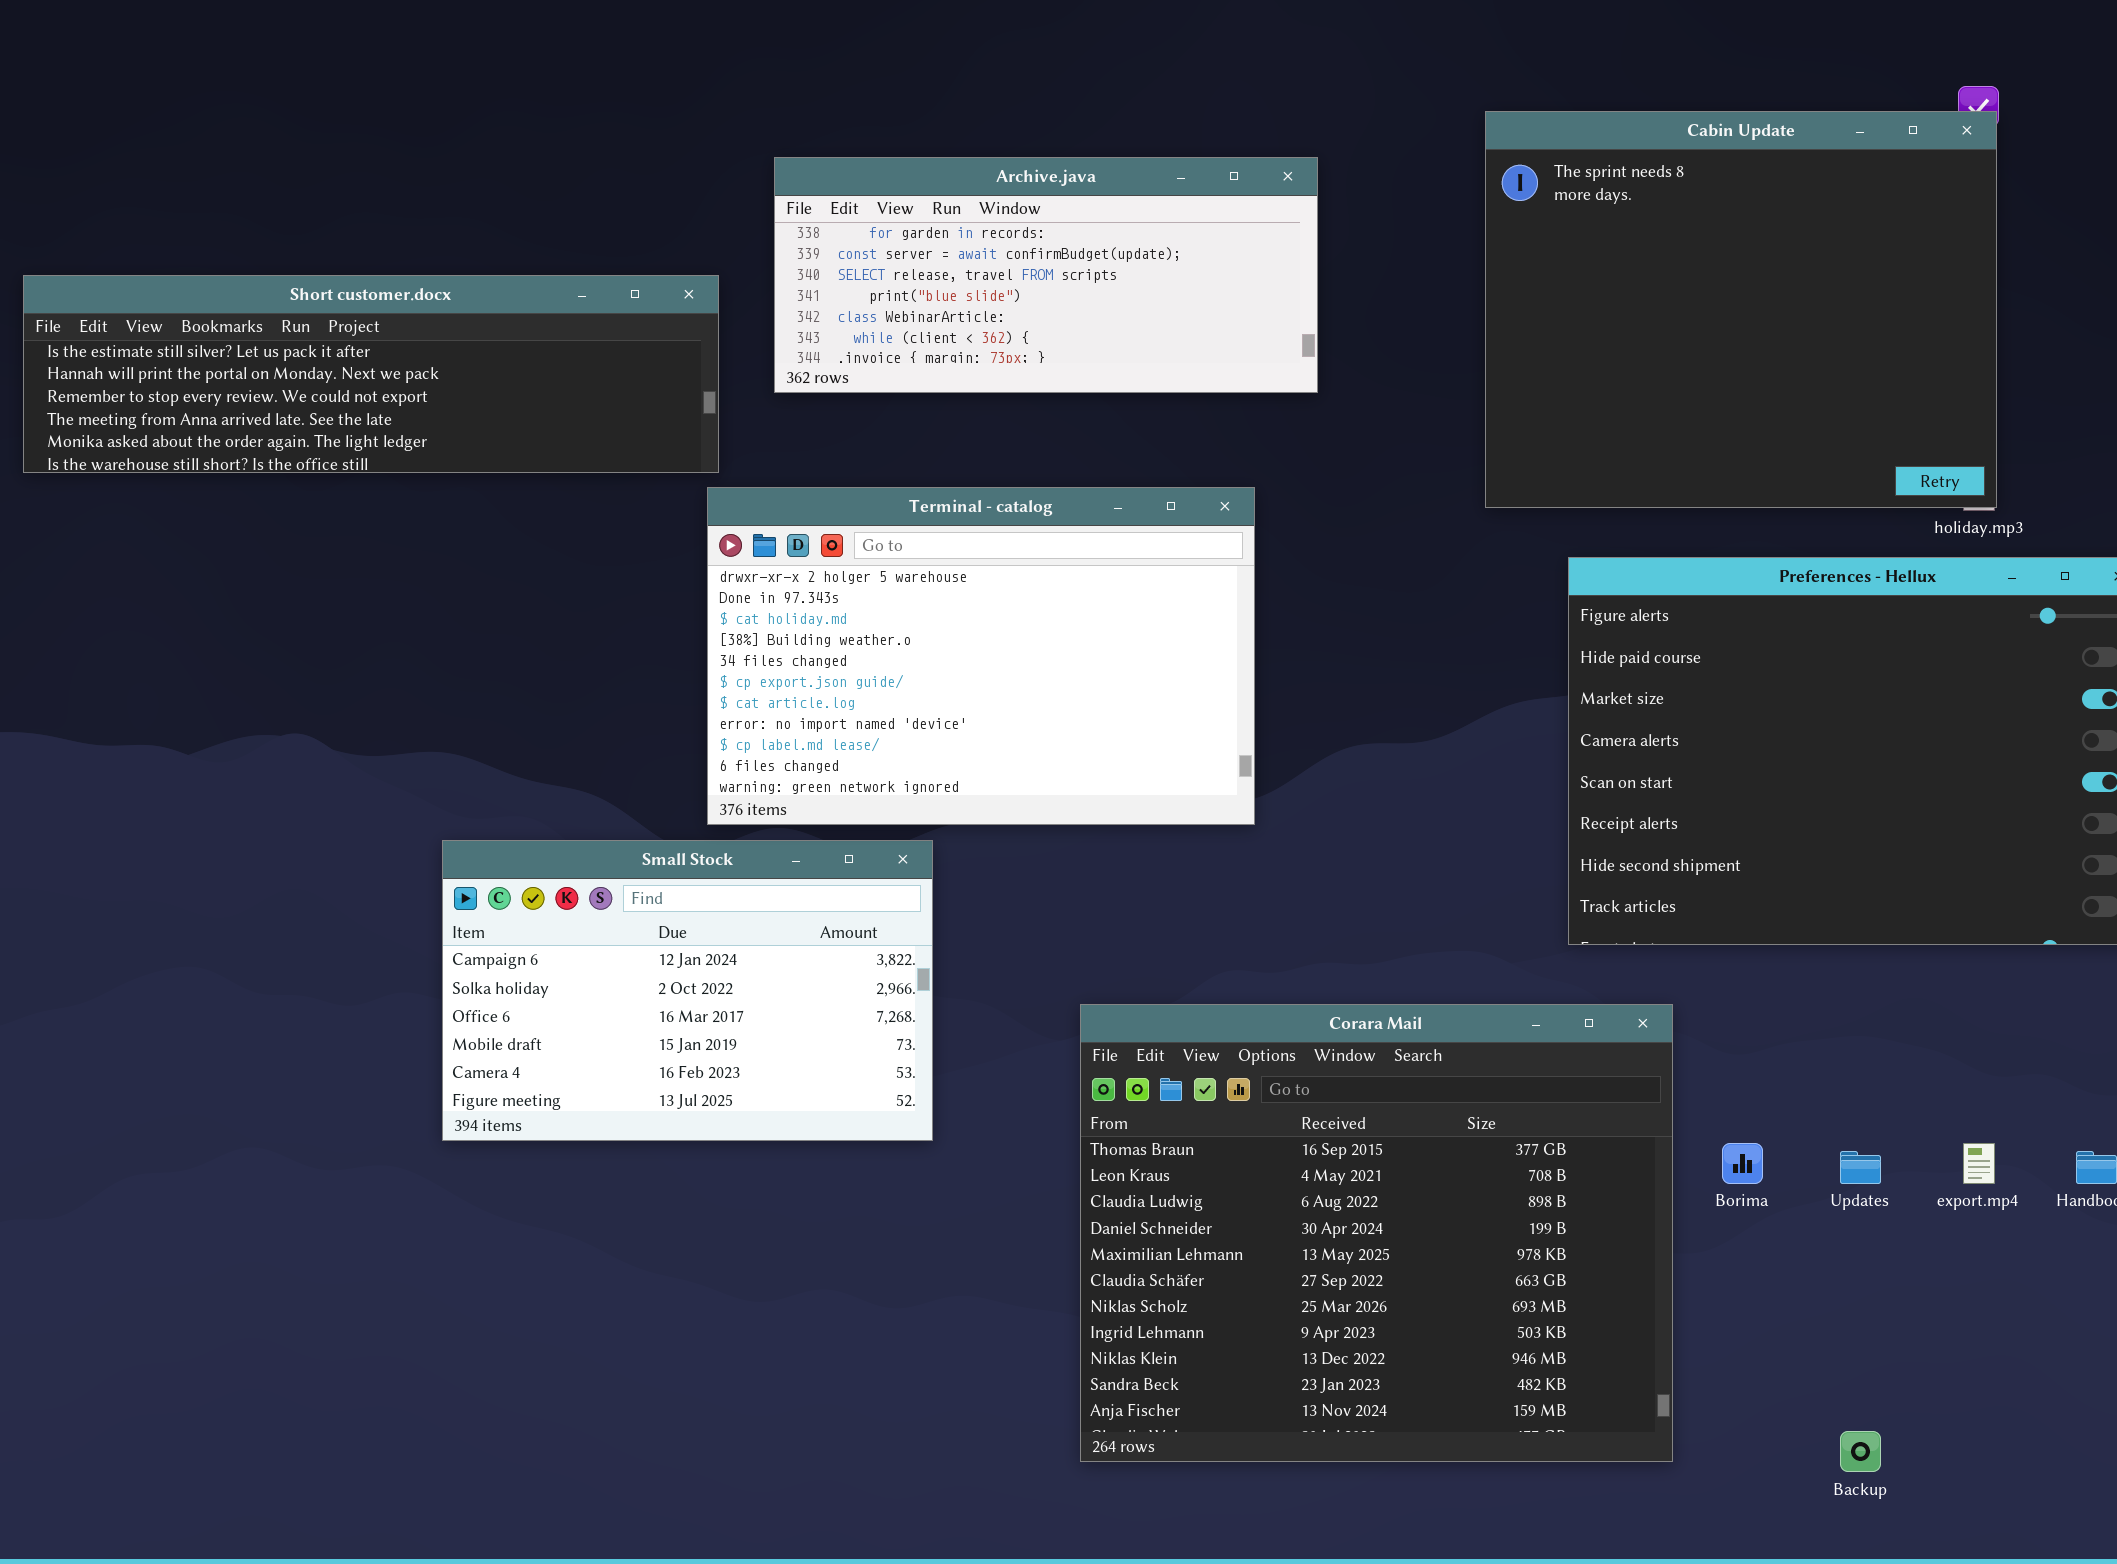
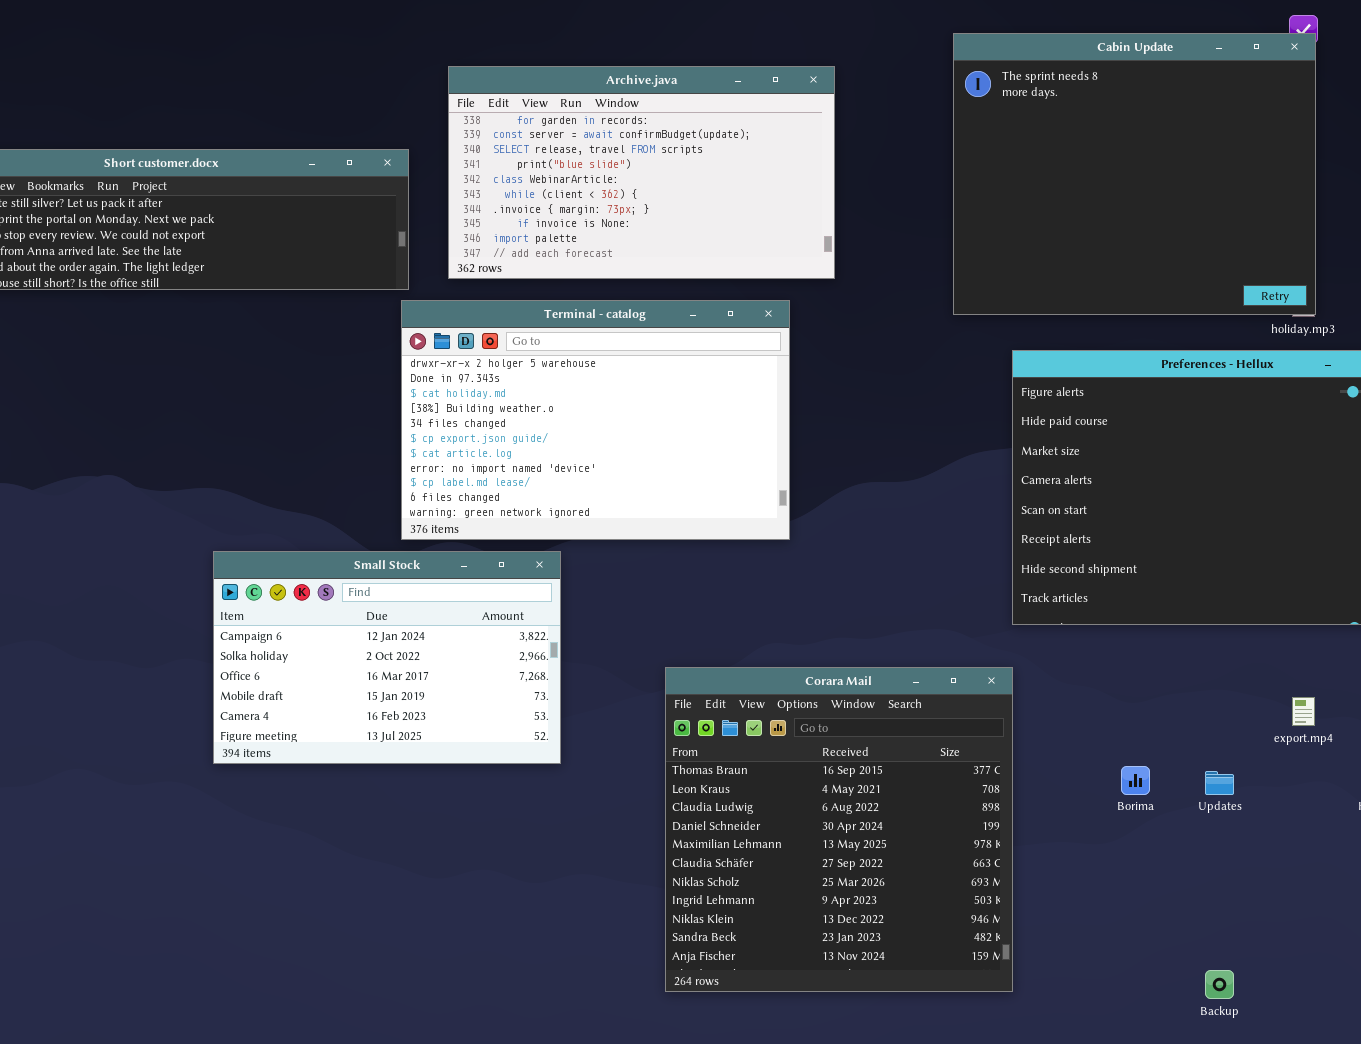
Archive.java: [774,157,1318,393] -> [448,66,835,279], resized
Corara Mail: [1080,1004,1673,1462] -> [665,667,1013,992], resized
export.mp4: [1963,1143,1995,1184] -> [1292,697,1315,726], moved

